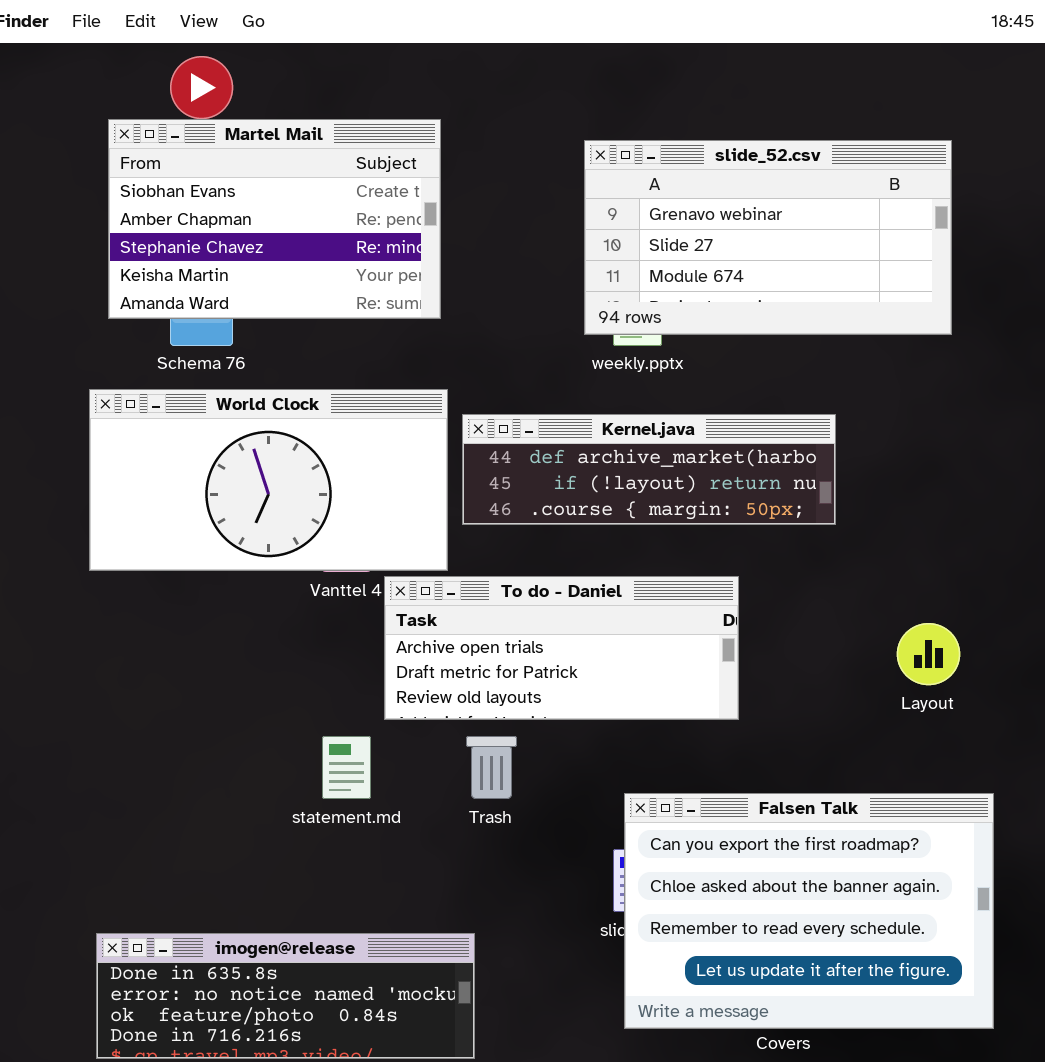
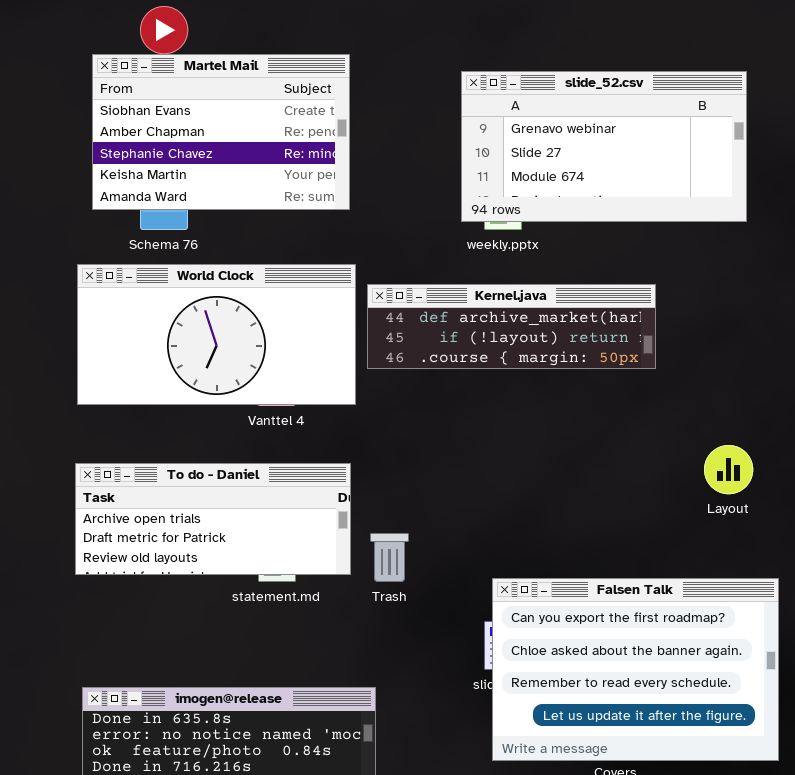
To do - Daniel: [384,576,739,720] -> [75,463,351,575], moved

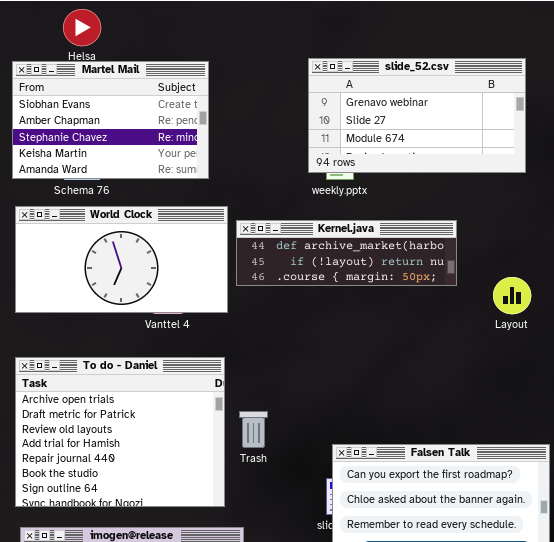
Martel Mail: [92,54,350,210] -> [12,61,209,179], moved
Layout: [704,445,753,494] -> [493,277,531,314], moved
To do - Daniel: [75,463,351,575] -> [15,357,225,507], resized

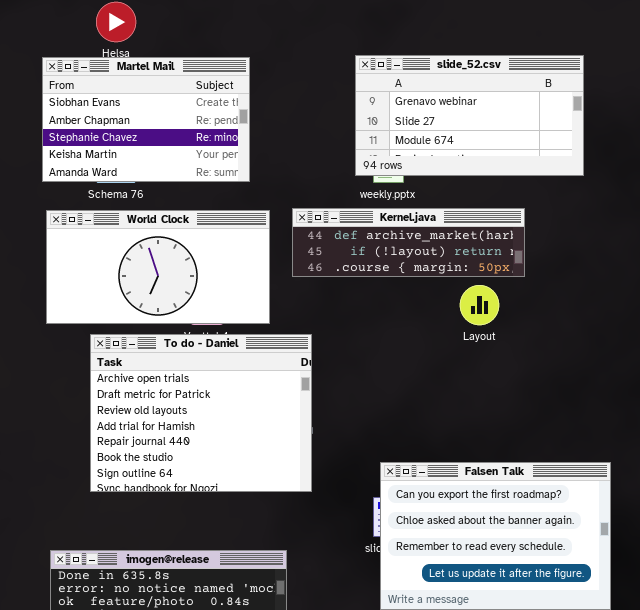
Kernel.java: [236,220,457,286] -> [292,208,525,277], moved
Layout: [493,277,531,314] -> [460,285,499,325], moved
To do - Daniel: [15,357,225,507] -> [90,334,312,492], moved

